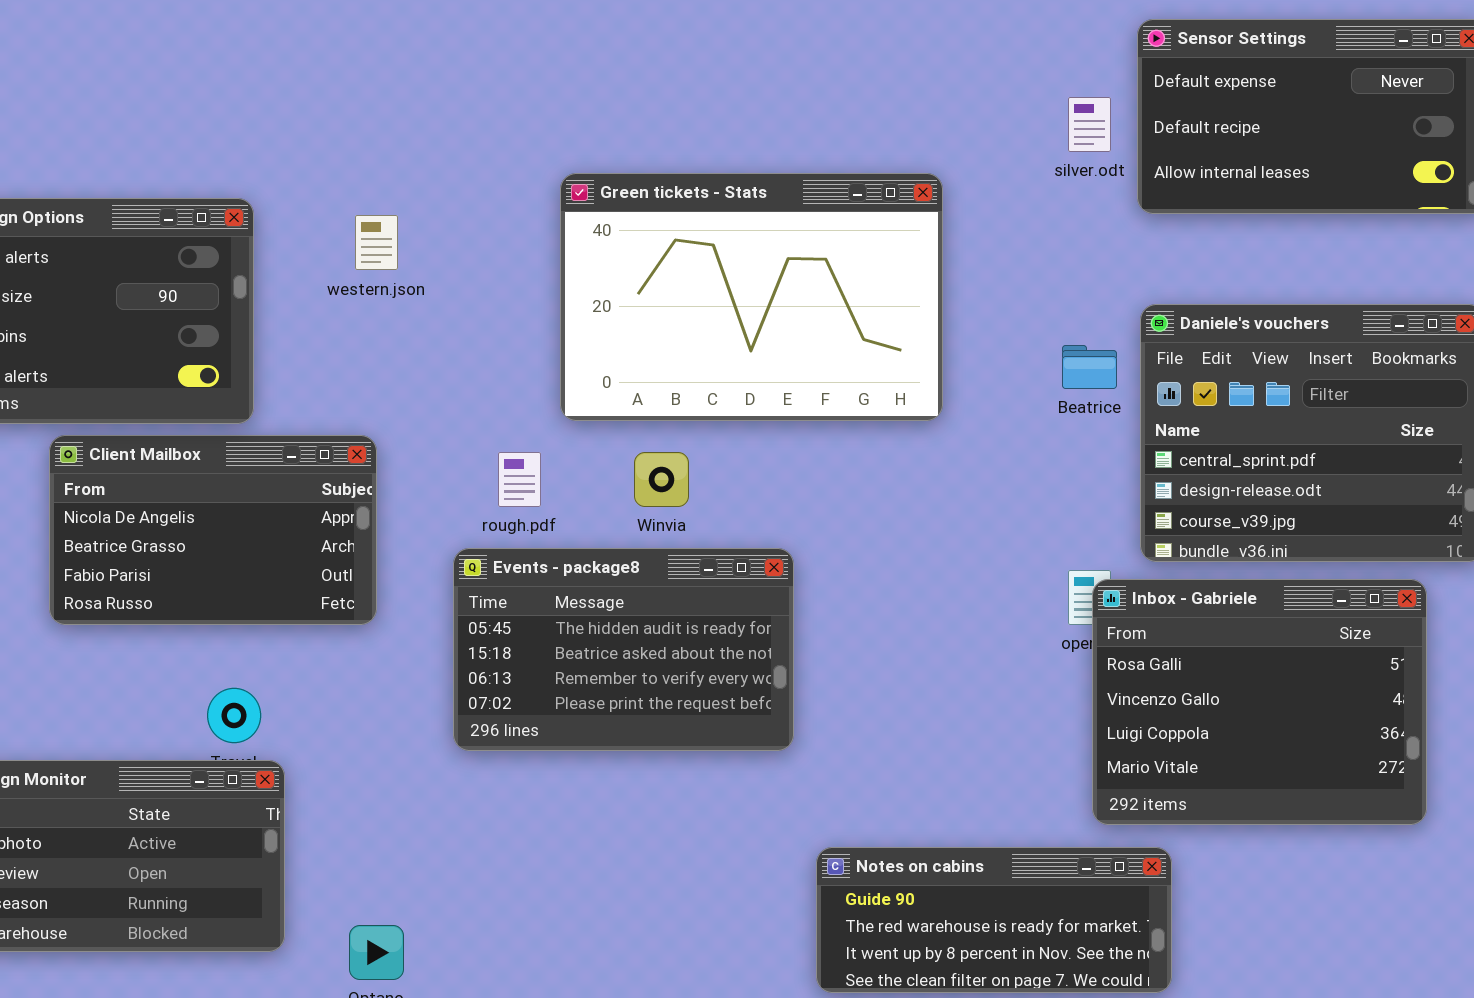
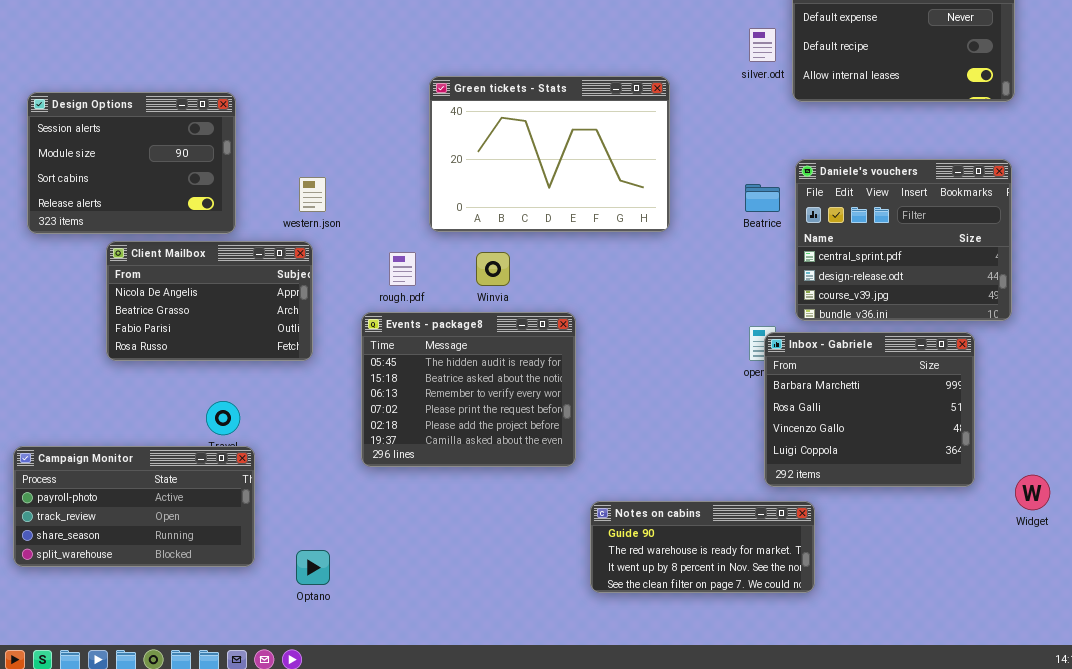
western.json: [355,215,398,270] -> [299,177,326,212], moved
Events - package8: [453,548,794,751] -> [361,312,576,467], resized
Inbox - Gabriele: [1092,579,1427,825] -> [764,332,975,487], scrolled up 1 row

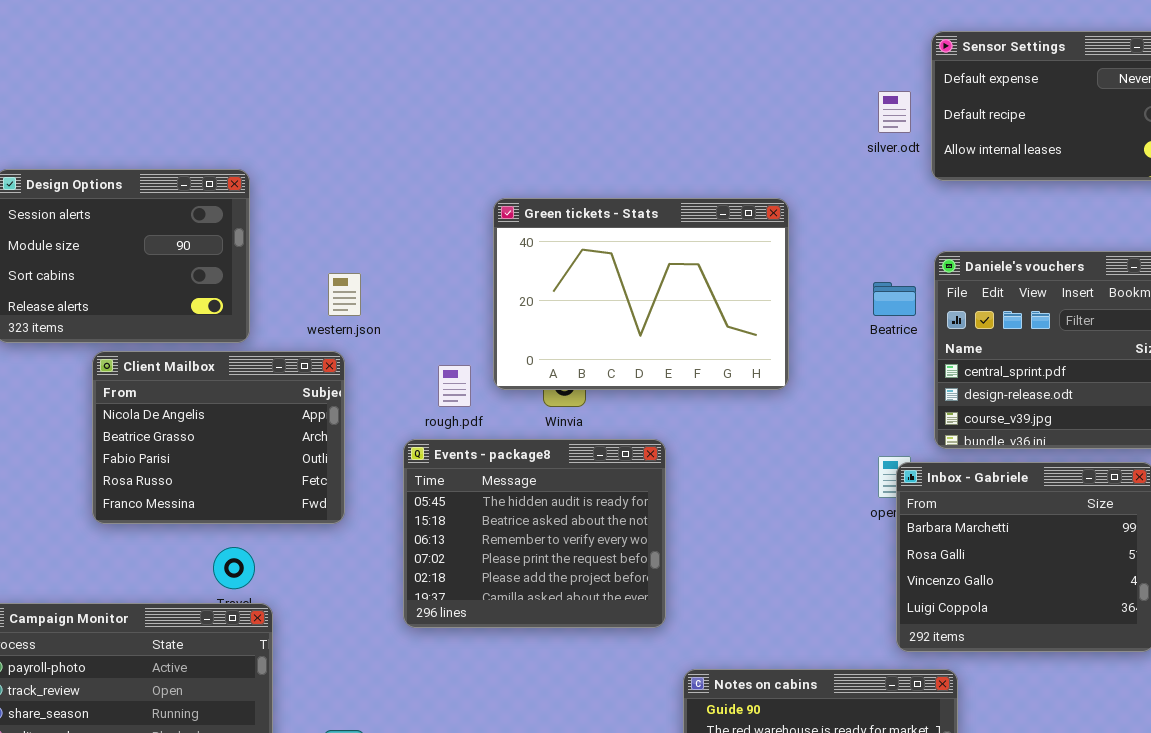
Green tickets - Stats: [429,76,670,232] -> [493,198,789,390], moved
Client Mailbox: [106,241,313,361] -> [92,351,345,524], resized

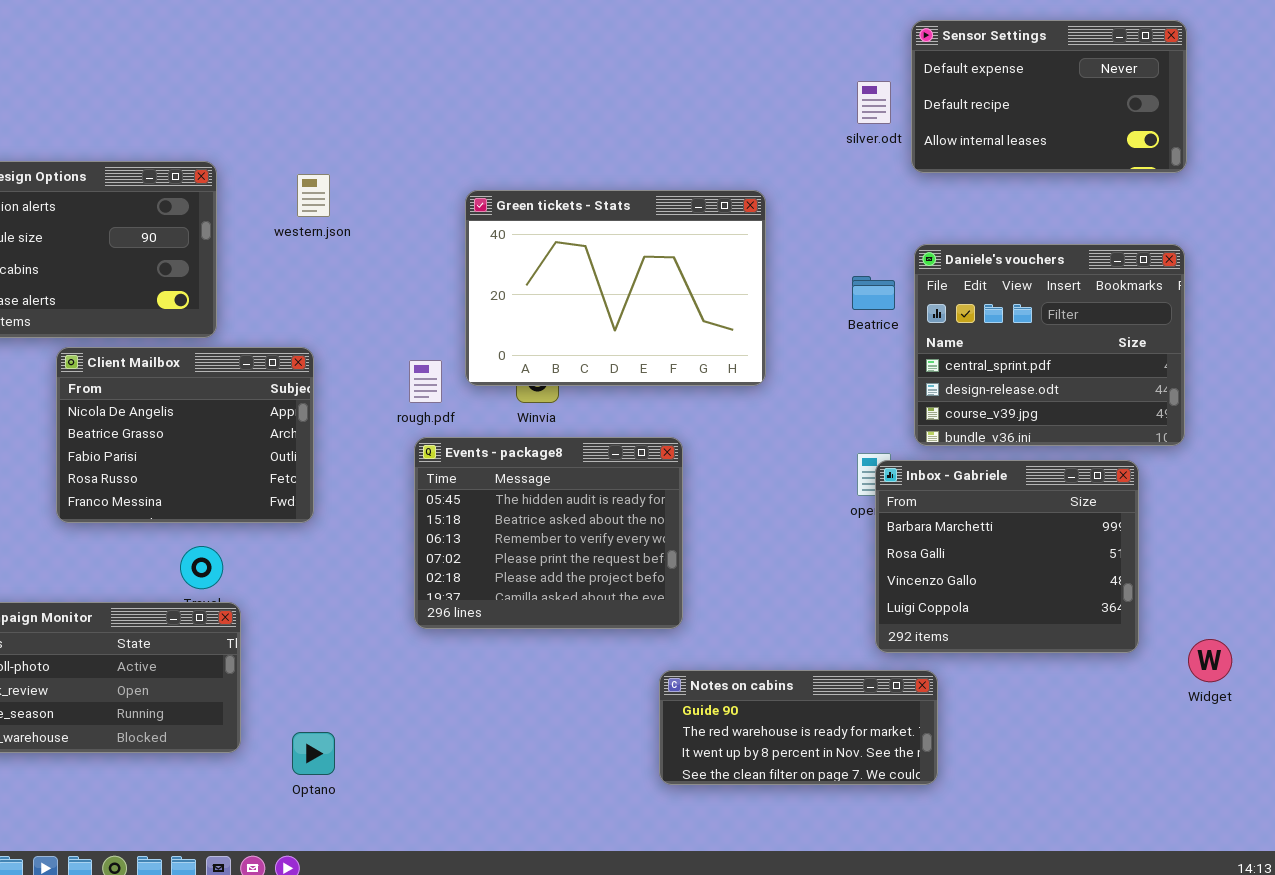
western.json: [328,273,361,316] -> [297,174,330,217], moved
Events - package8: [403,439,666,628] -> [414,437,683,629], moved

